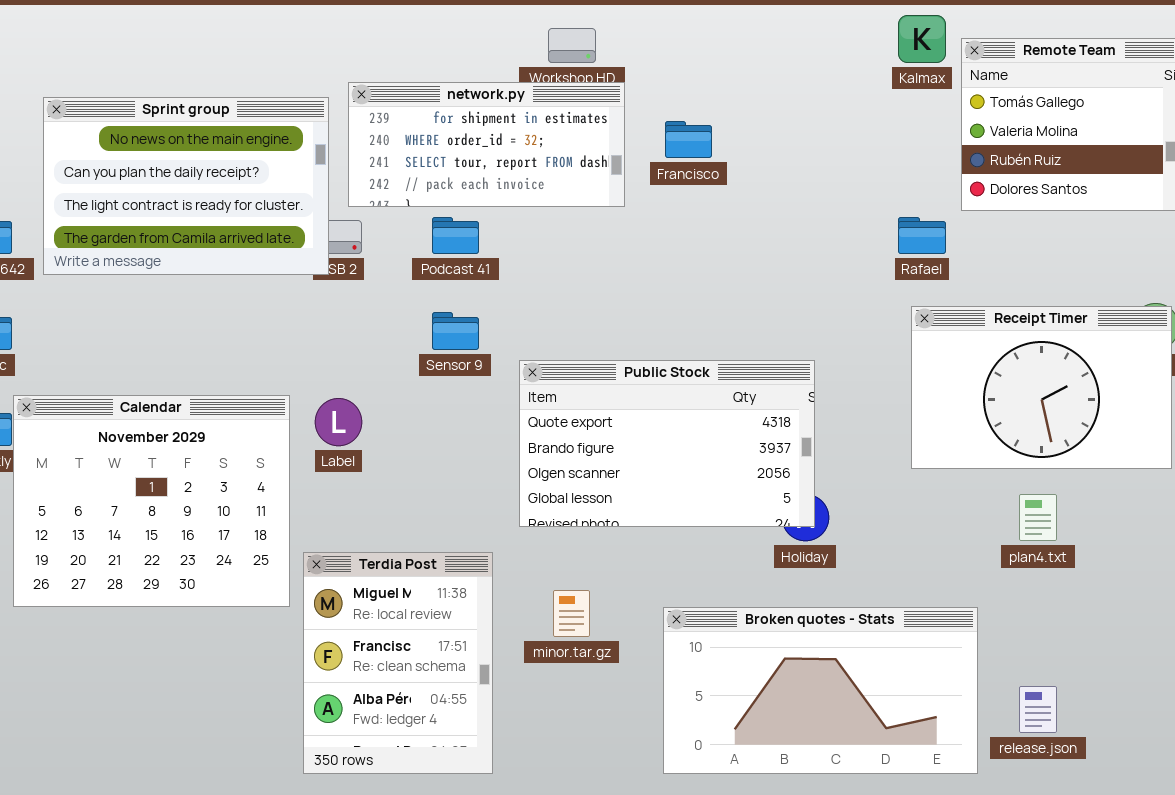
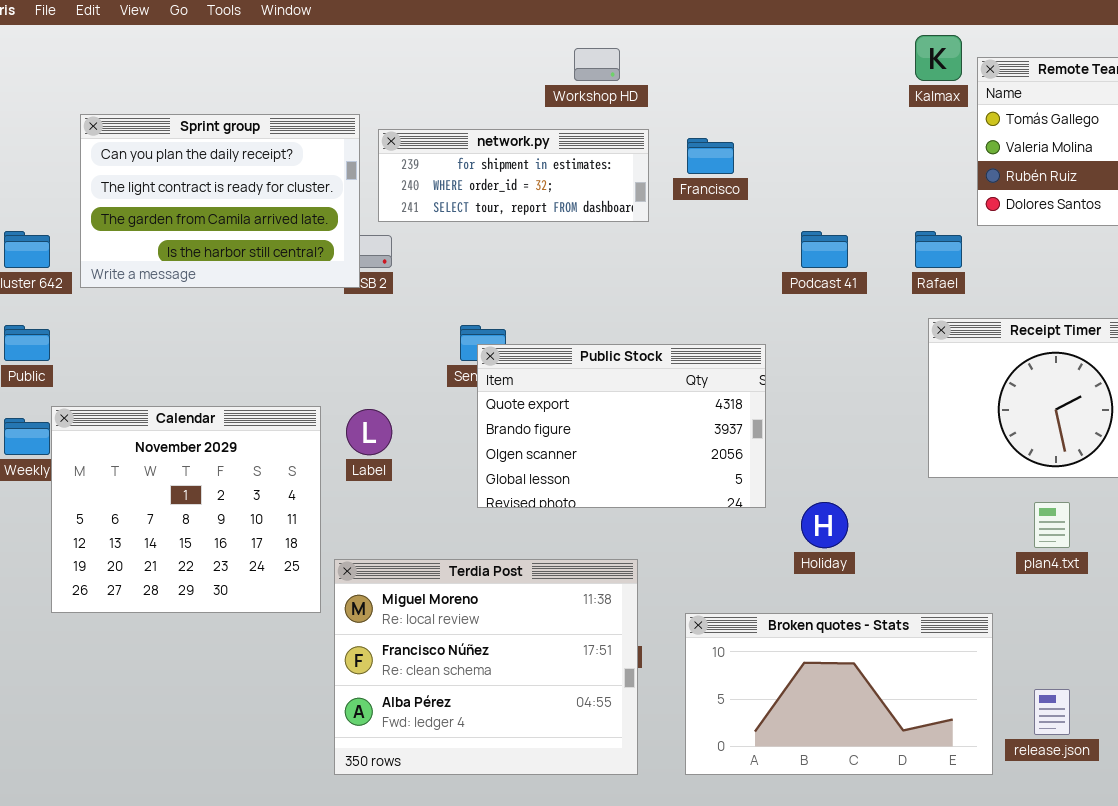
network.py: [348,82,625,207] -> [378,129,649,222], resized
Sprint group: [43,97,329,275] -> [80,114,360,288], scrolled down 1 row
Podcast 41: [432,217,479,254] -> [801,231,848,268], moved
Public Stock: [519,360,815,527] -> [477,344,766,508], moved
Terdia Post: [303,552,493,774] -> [334,559,638,775], resized

